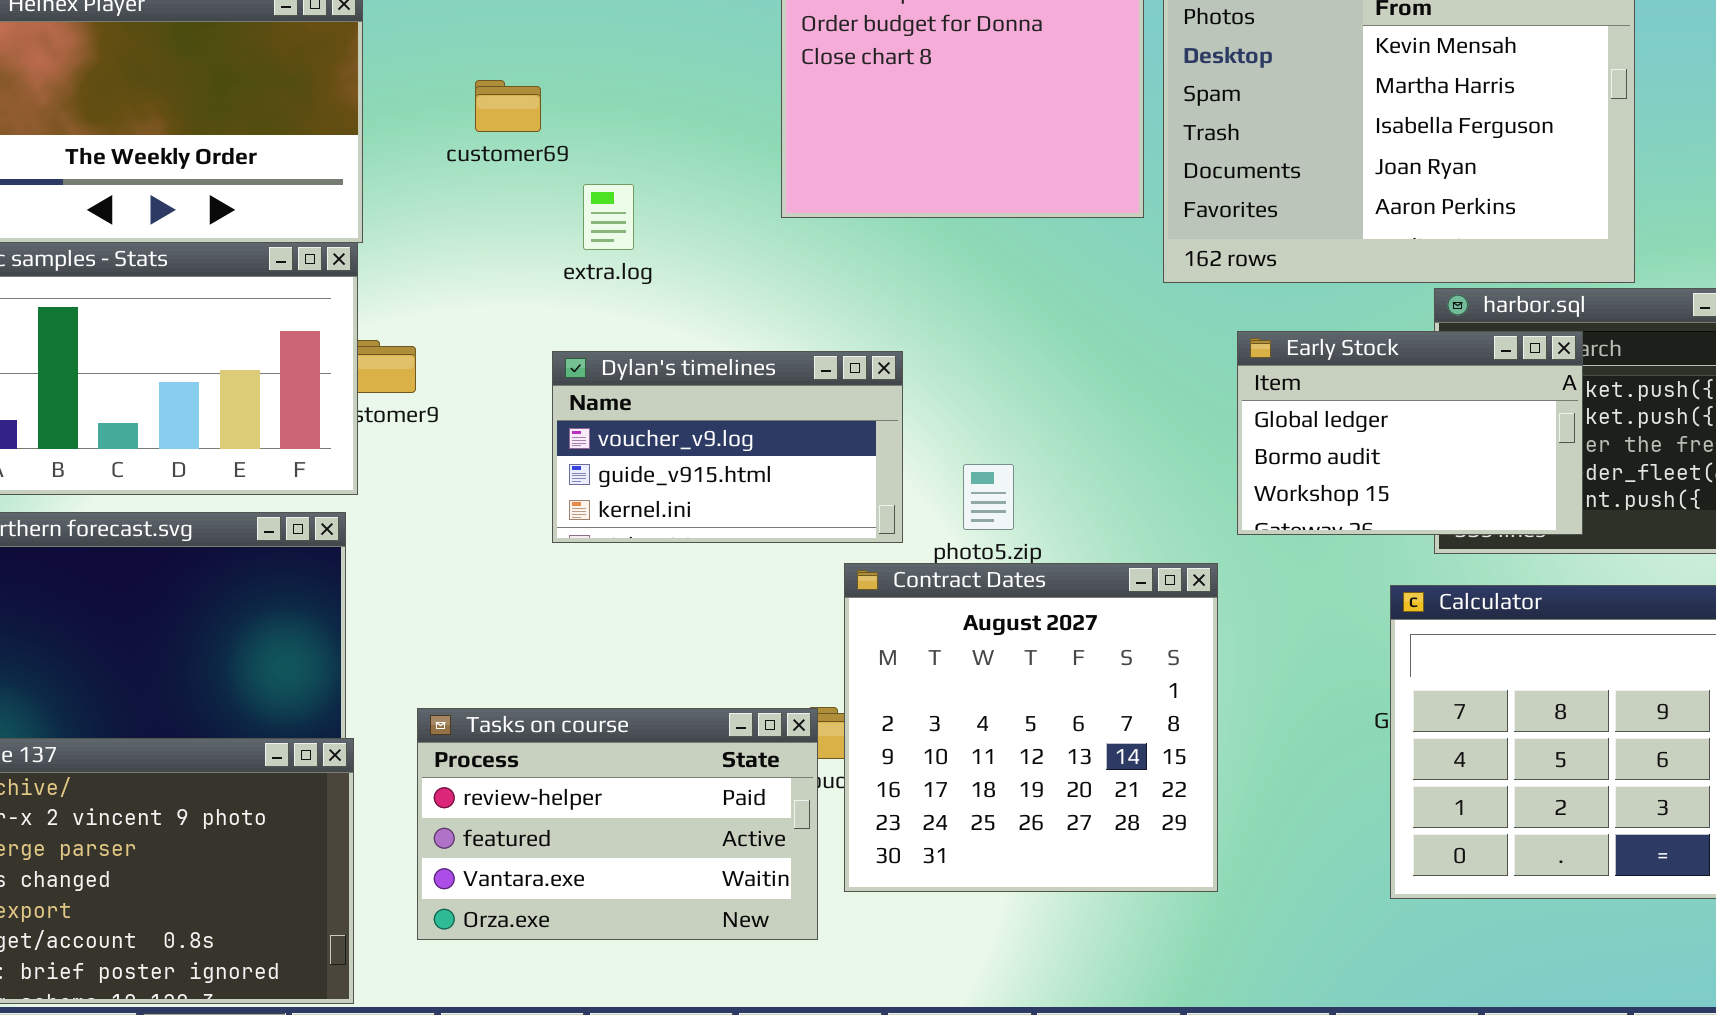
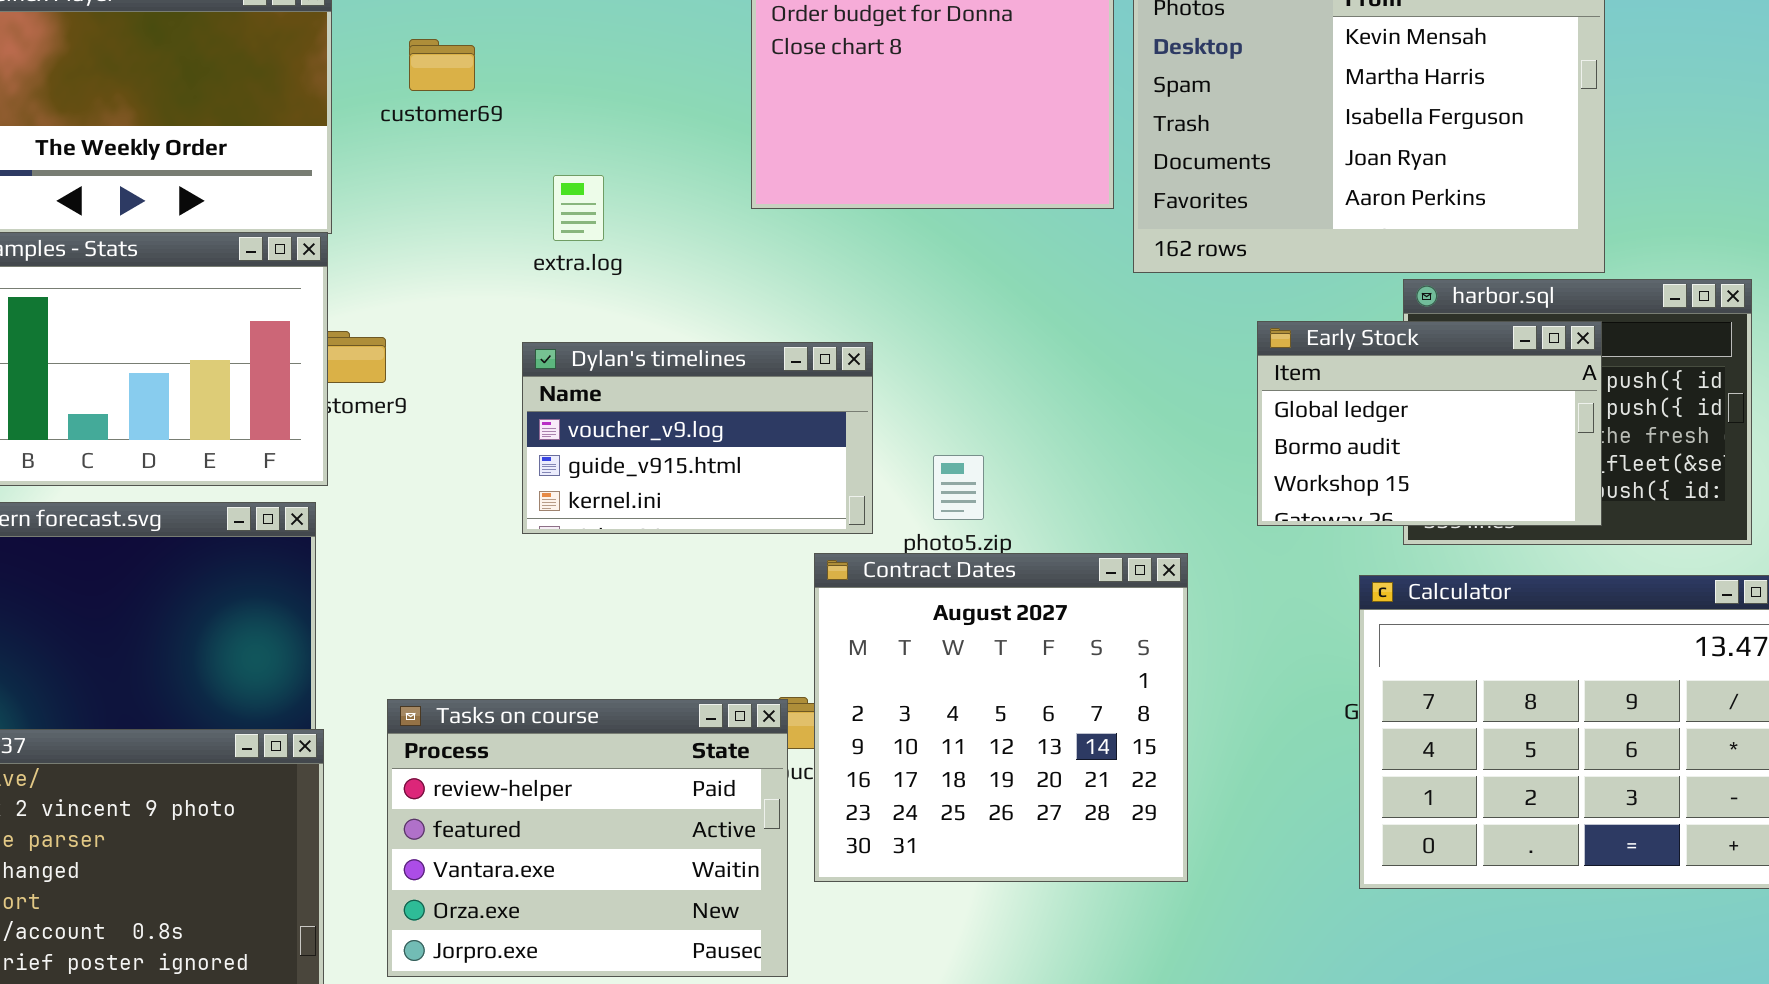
customer69: [475,80,541,132] -> [409,39,475,91], moved
Early Stock: [1237,331,1583,535] -> [1257,321,1602,526], moved
Tasks on course: [417,708,818,940] -> [387,699,788,977], resized

